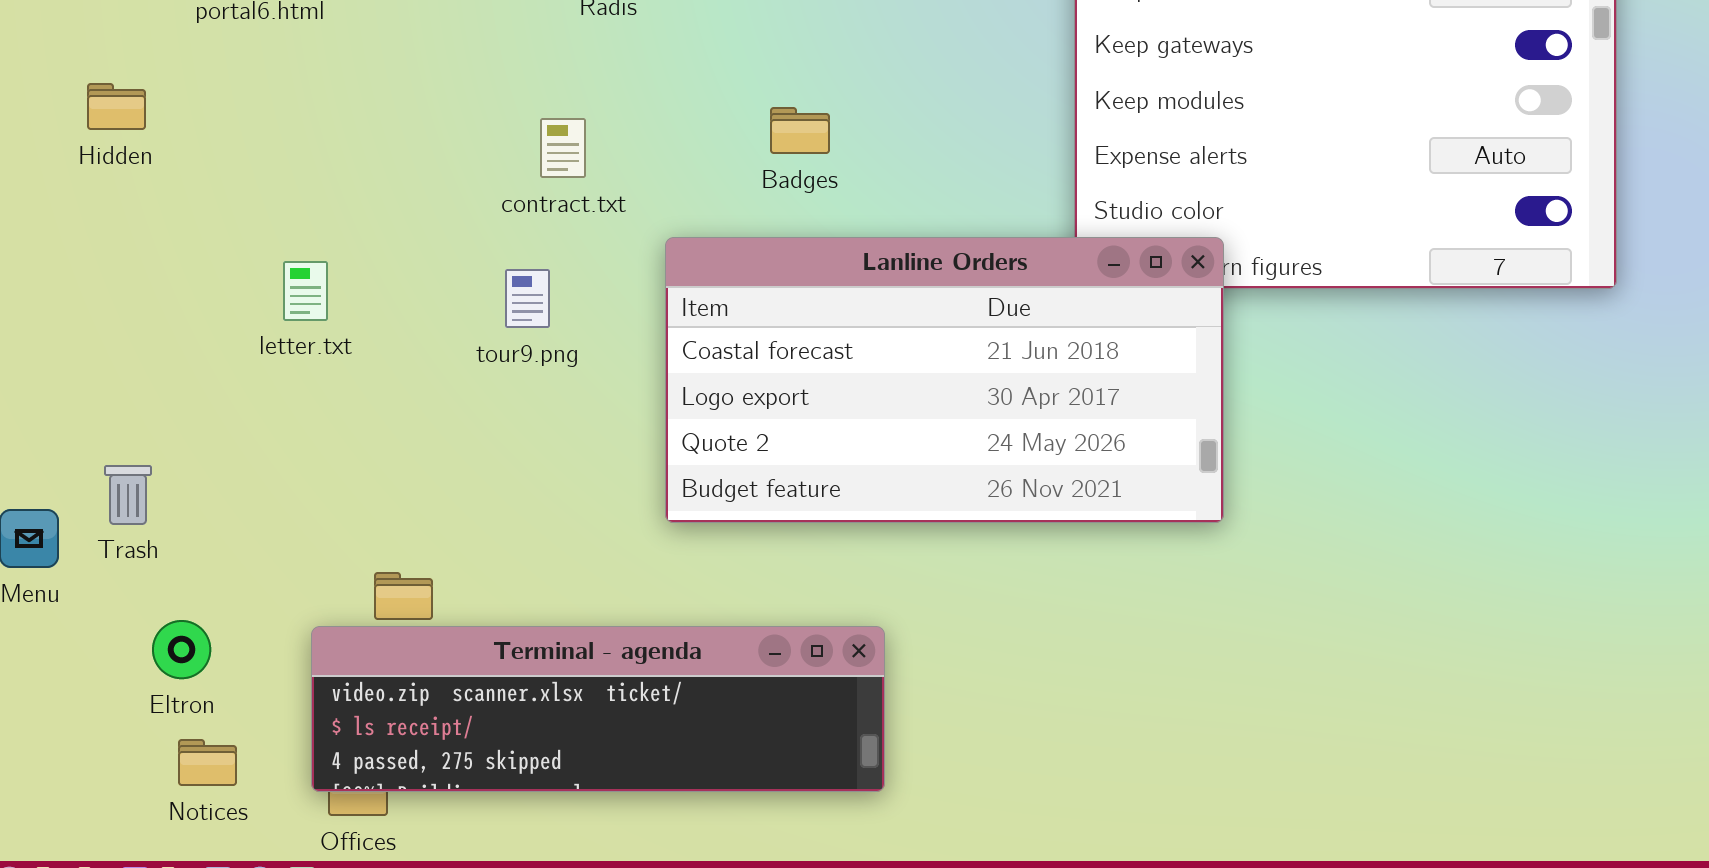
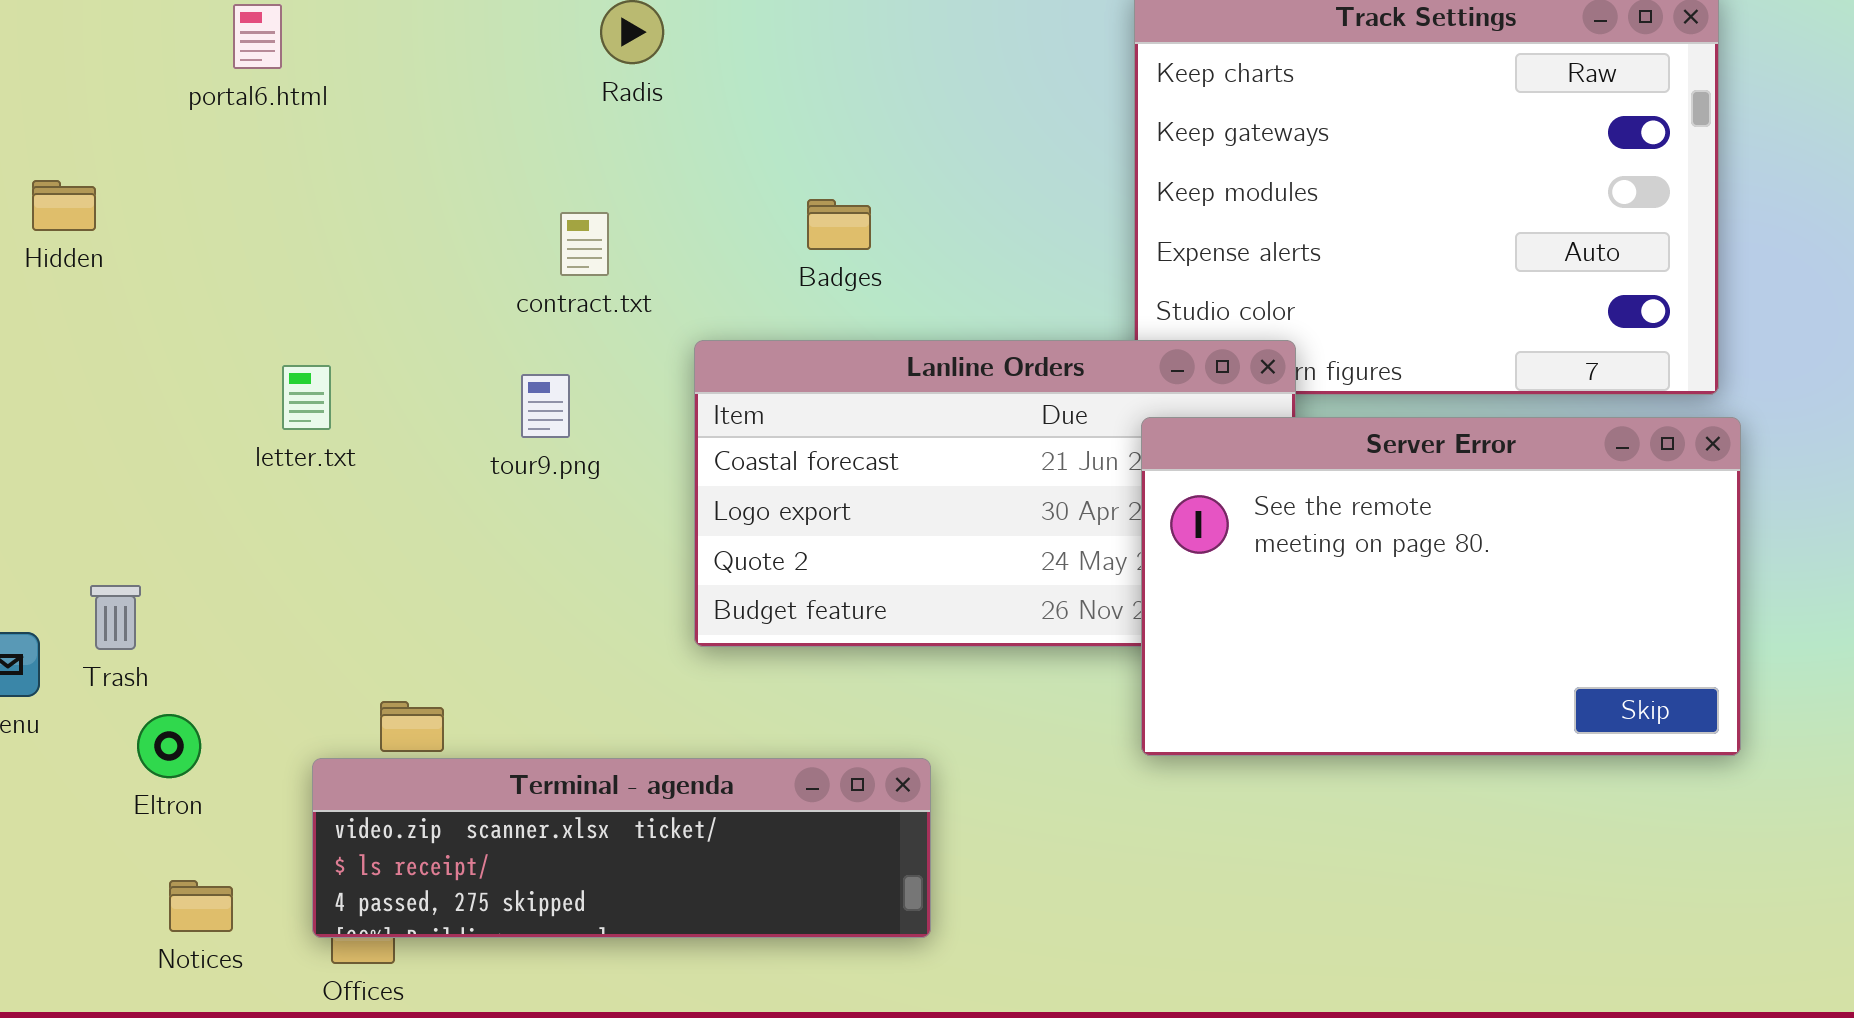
Hidden: [87,83,146,130] -> [32,180,96,231], moved
Server Error: none -> [1141,417,1741,756], opened
Eltron: [152,620,211,679] -> [137,714,201,778], moved

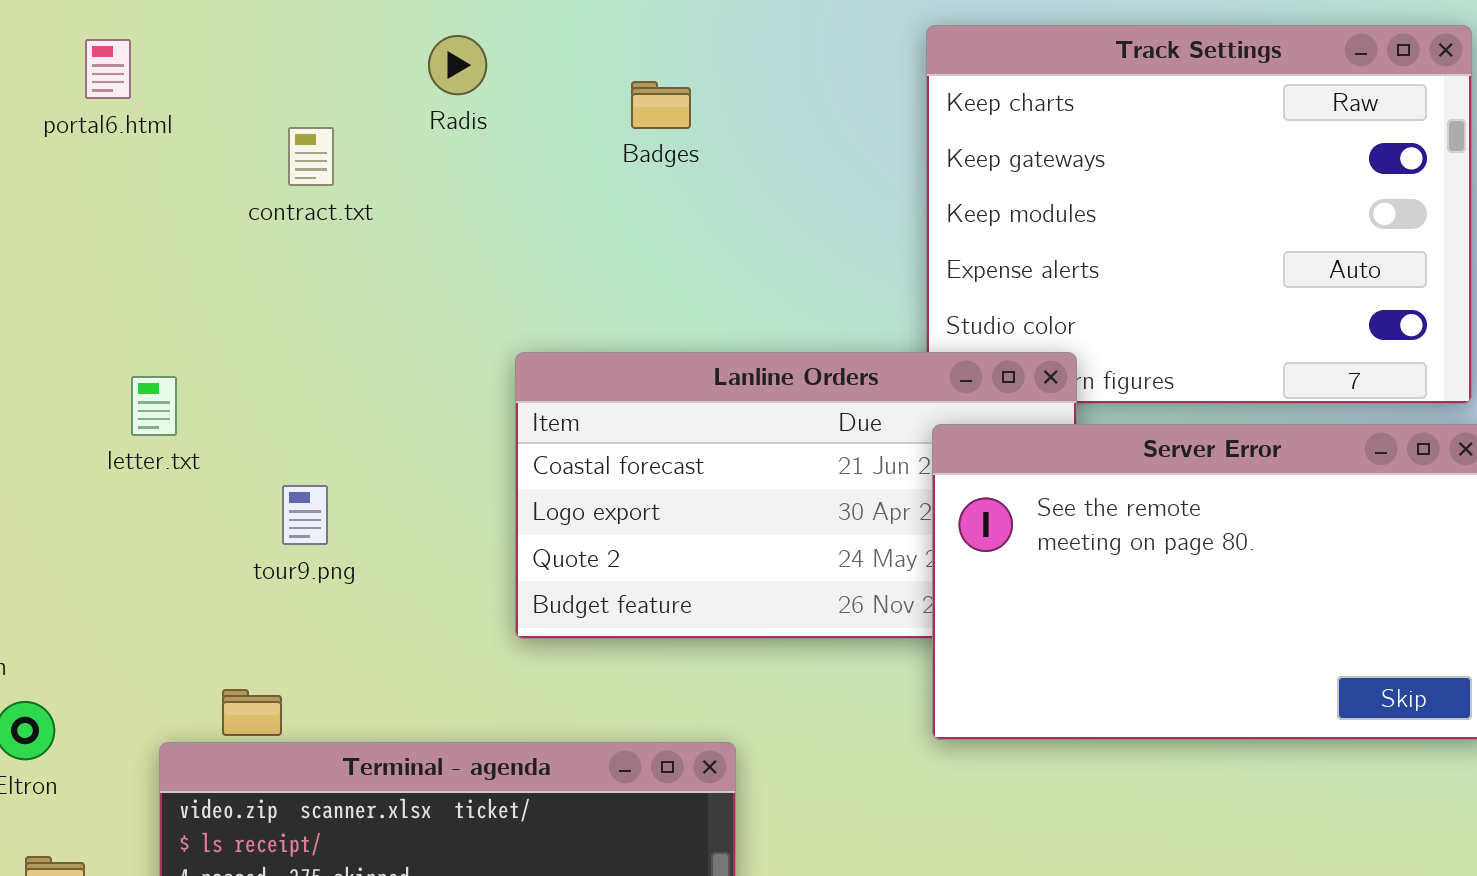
Badges: [807,199,871,250] -> [631,81,691,129], moved
contract.txt: [560,212,609,276] -> [288,127,334,186], moved
tour9.png: [521,374,570,438] -> [282,485,328,545], moved

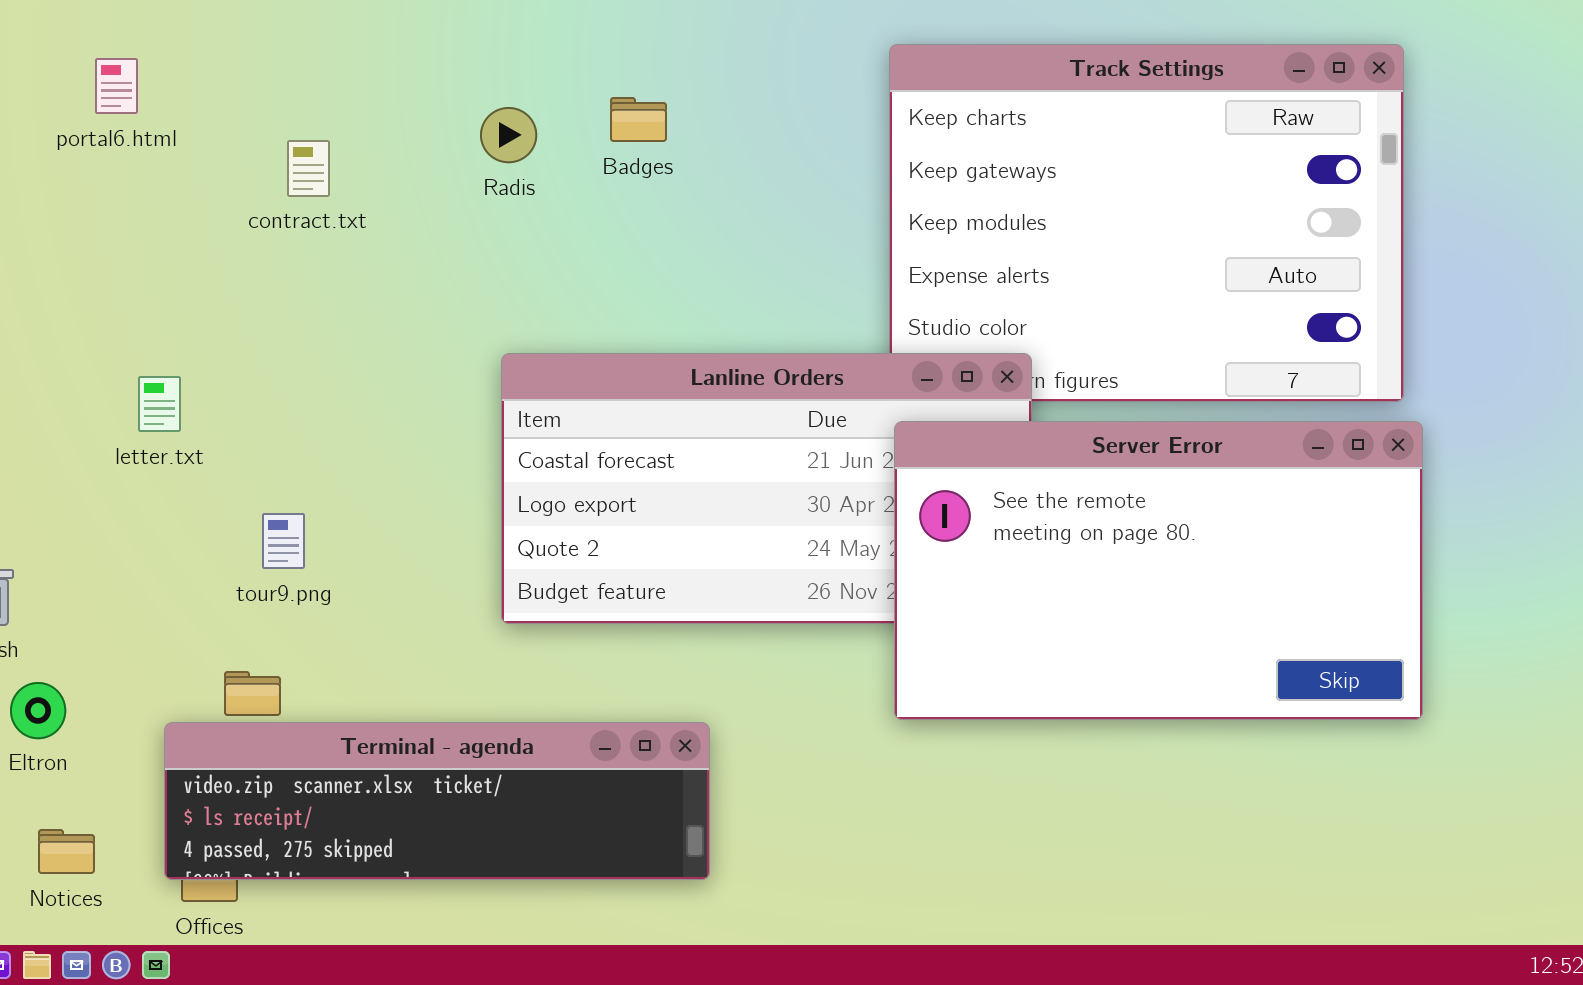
Radis: [428,35,487,95] -> [480,107,537,163], moved
tour9.png: [282,485,328,545] -> [262,513,305,569], moved

